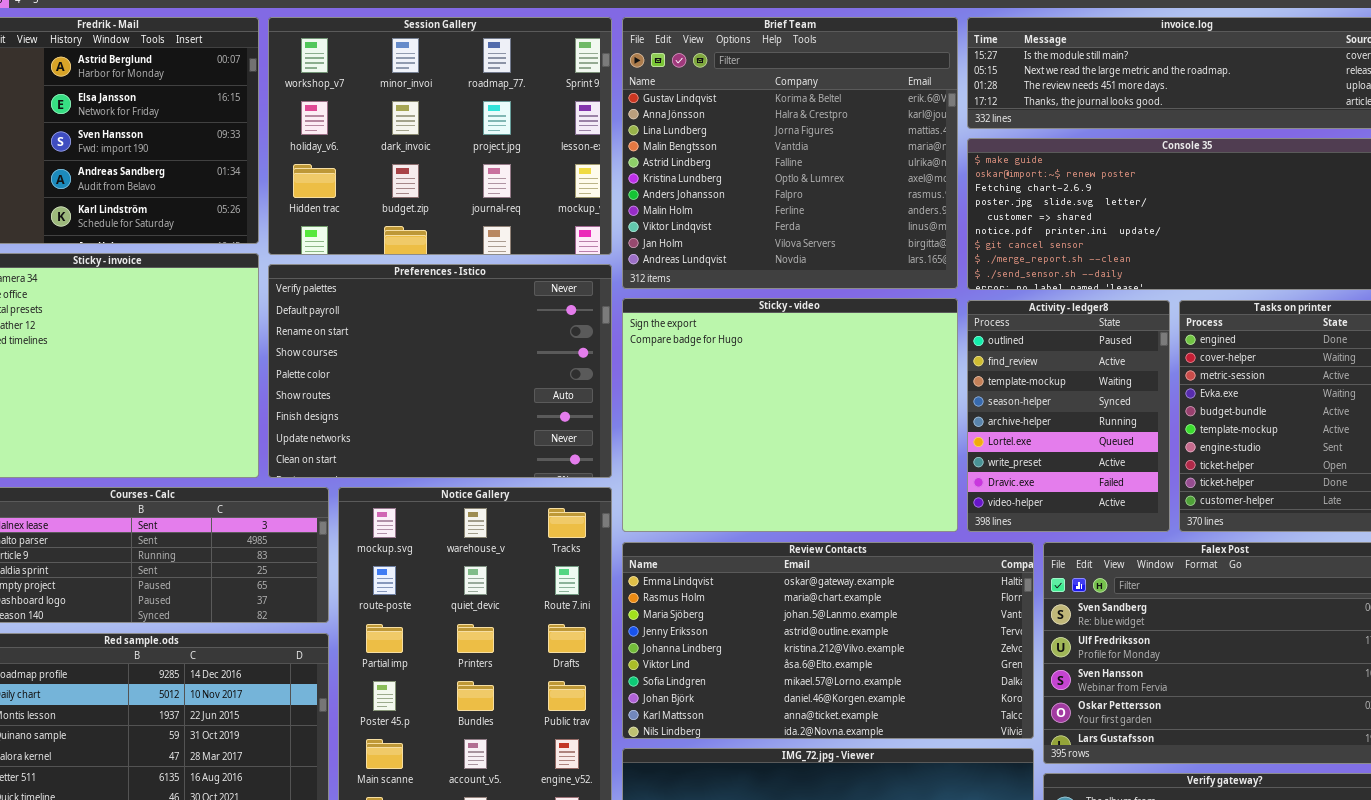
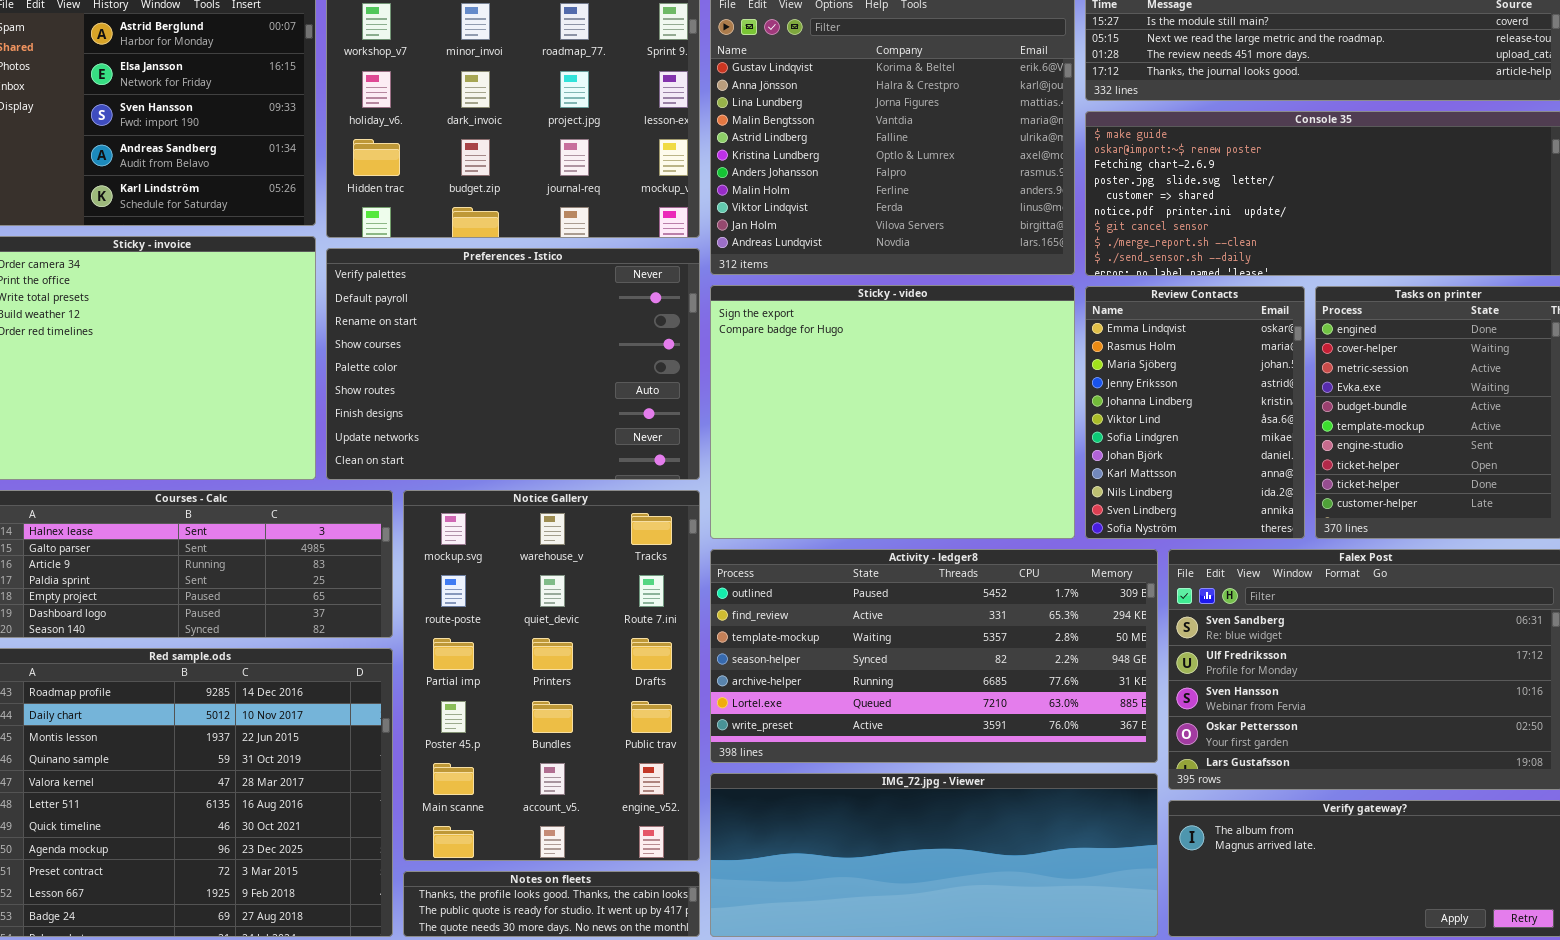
Activity - ledger8: [967,300,1170,532] -> [710,549,1158,763], moved, resized
Review Contacts: [622,542,1034,739] -> [1085,286,1305,539], moved, resized

